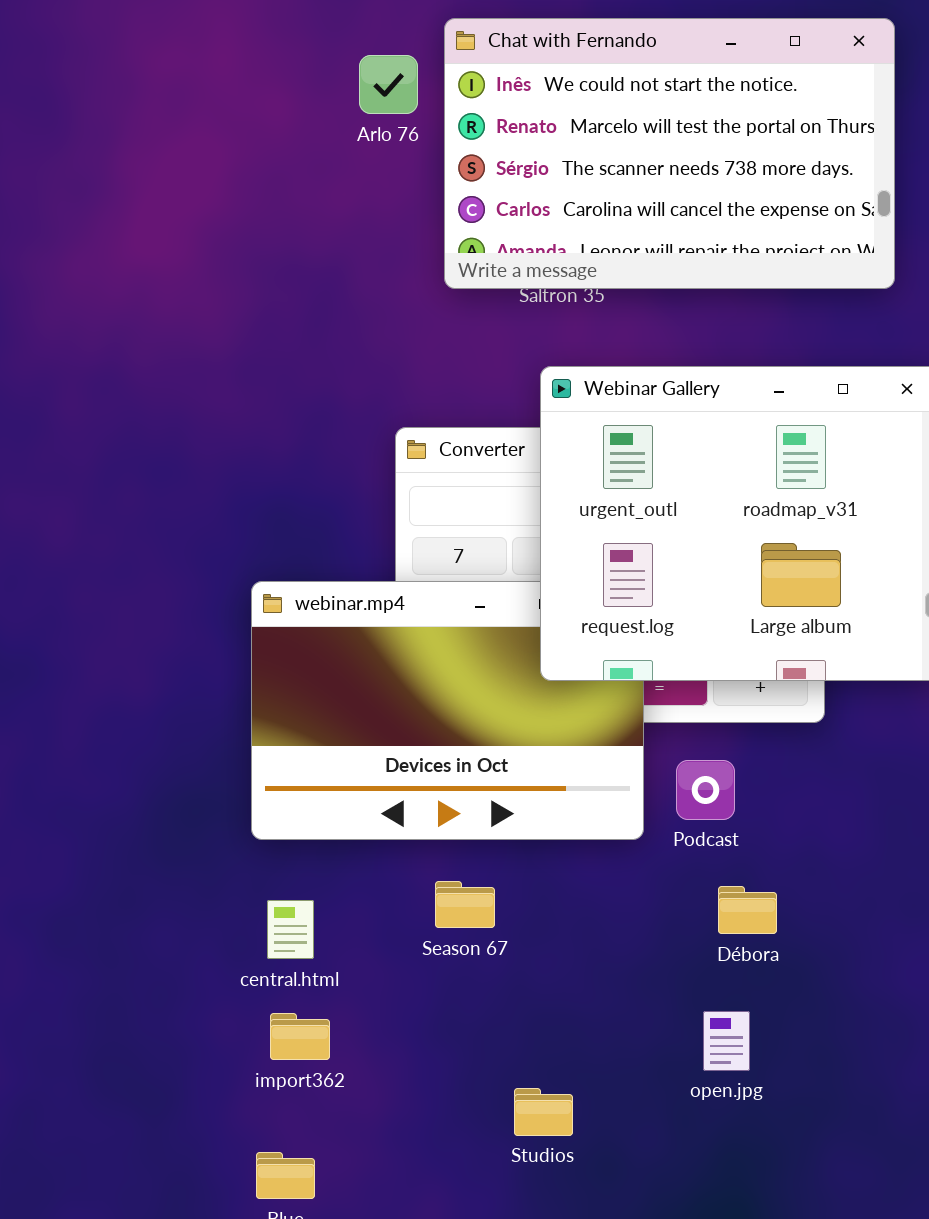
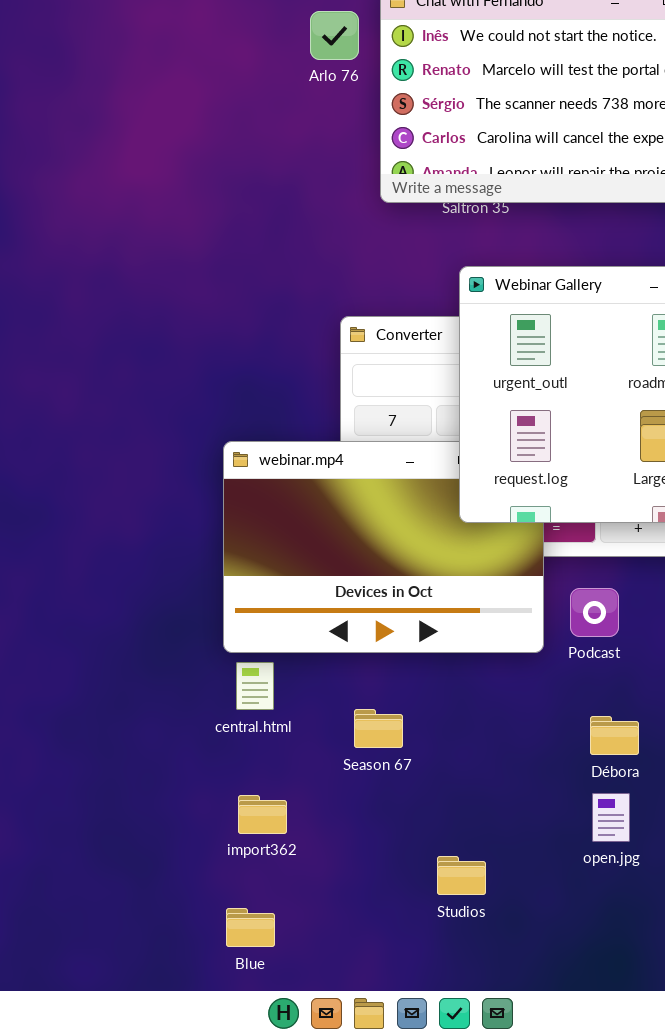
Season 67: [435,881,495,928] -> [354,709,403,748], moved
Débora: [718,886,777,934] -> [590,716,639,755], moved
central.html: [267,900,314,959] -> [236,662,274,710], moved

